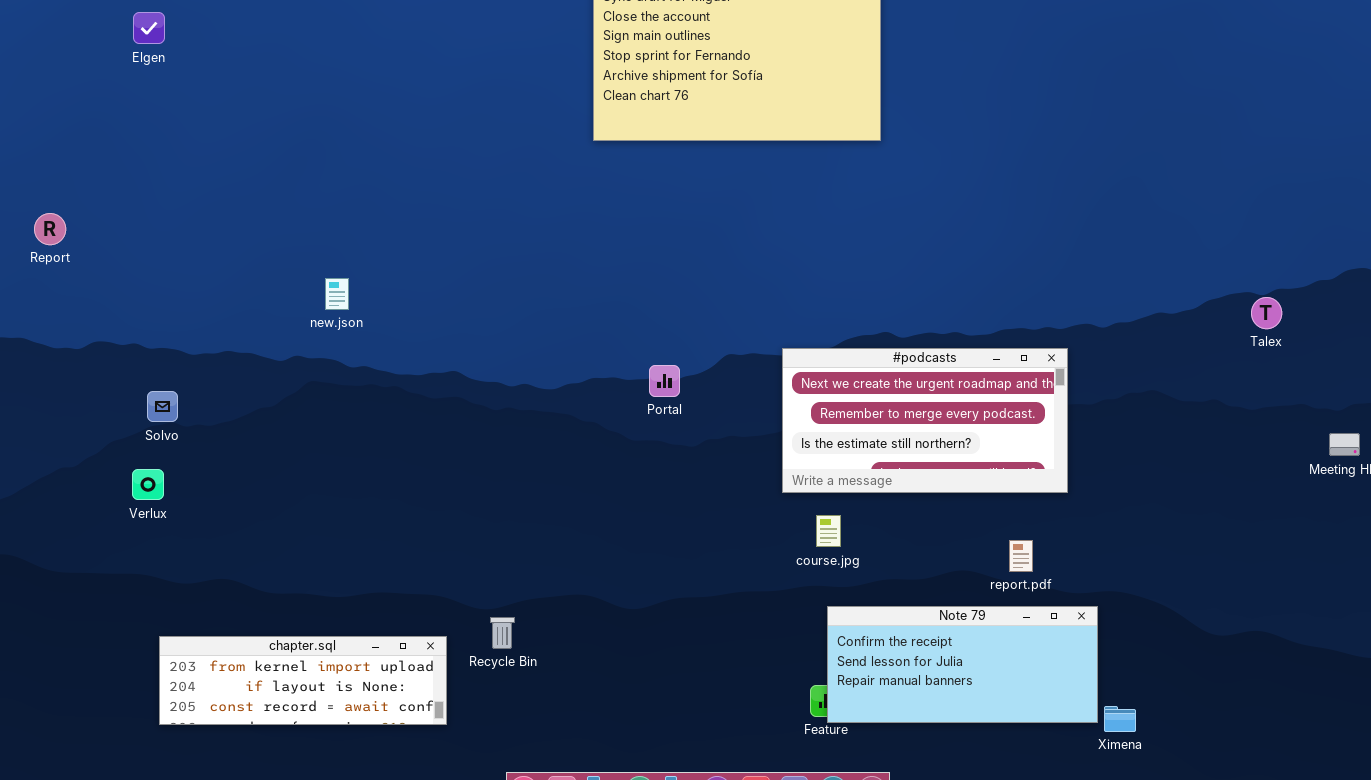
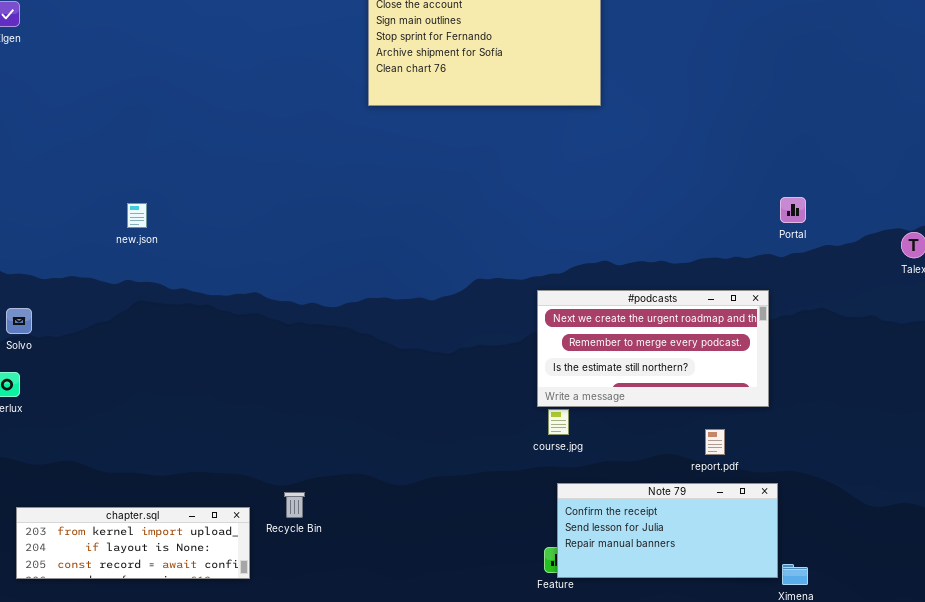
new.json: [325,278,349,310] -> [127,203,147,228], moved
#podcasts: [782,348,1068,493] -> [537,290,769,407], moved
Portal: [649,365,680,397] -> [780,197,806,223], moved

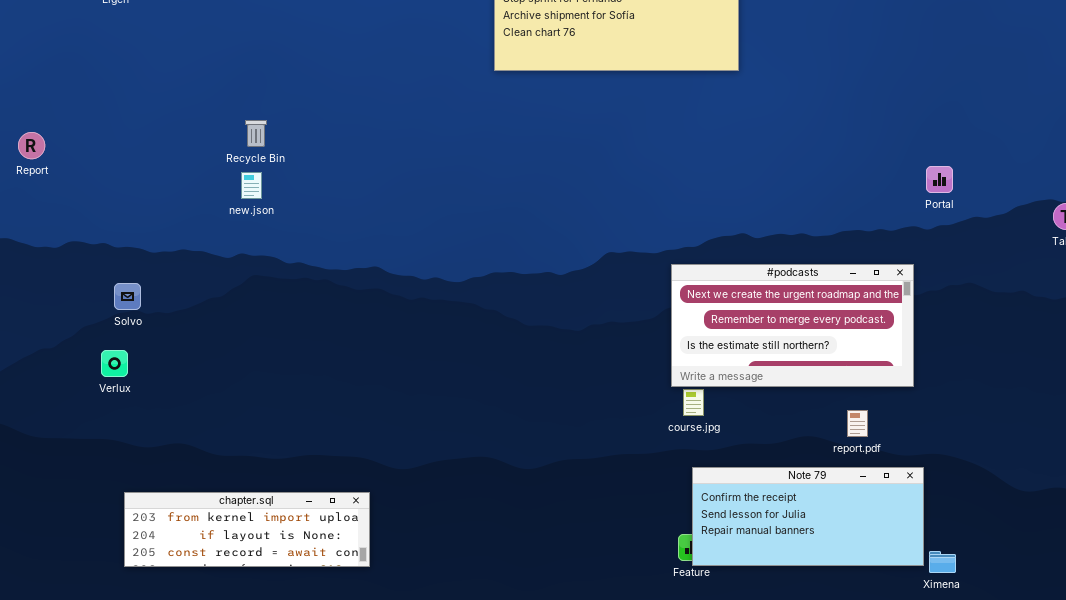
Recycle Bin: [284,492,305,518] -> [245,120,267,147], moved

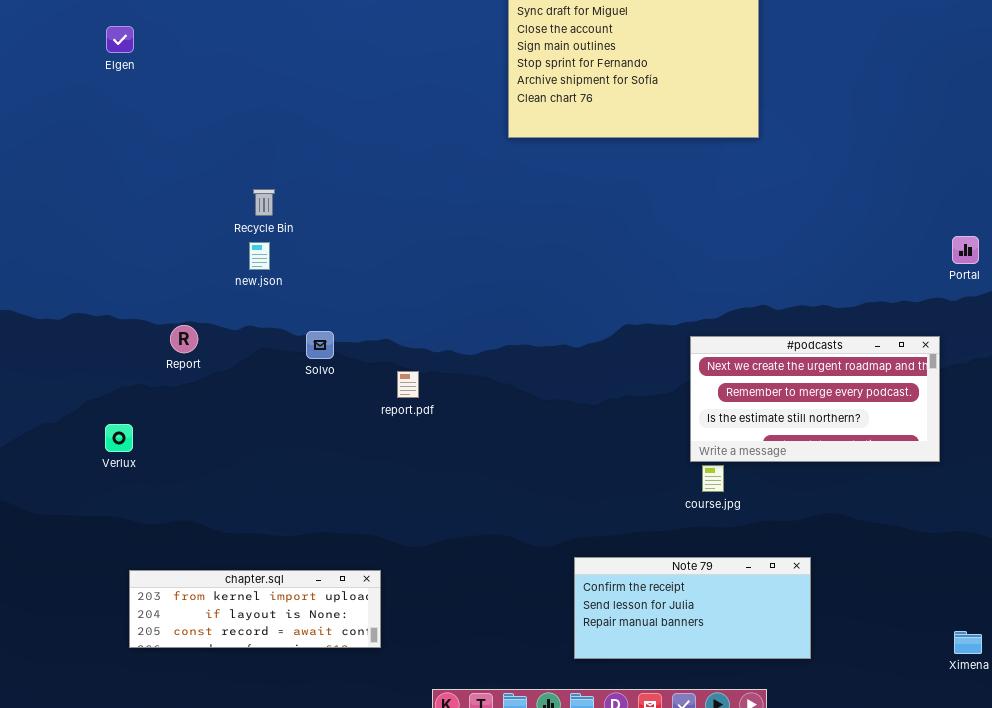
Report: [18,132,45,159] -> [170,325,198,353], moved
Solvo: [114,283,141,310] -> [306,331,334,359], moved
report.pdf: [847,410,868,437] -> [397,371,419,398], moved
Note 79: [692,467,924,566] -> [574,557,811,659], moved

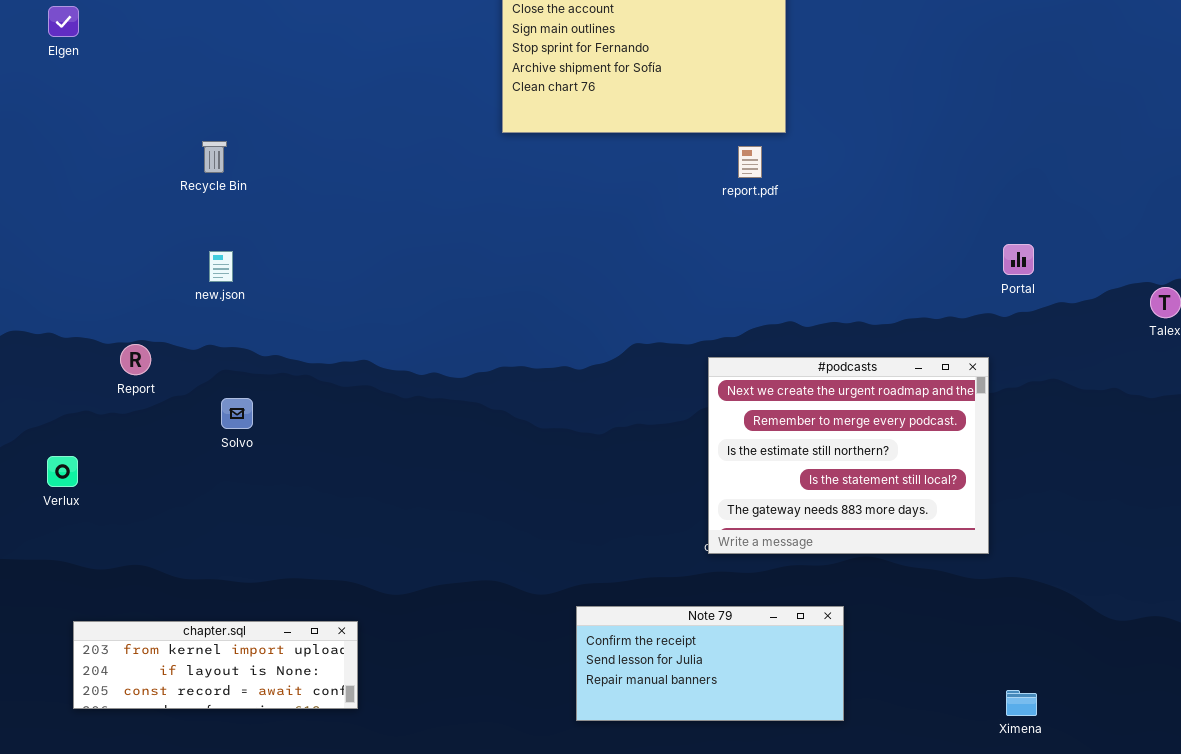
Recycle Bin: [253,189,275,216] -> [202,141,227,173], moved
Solvo: [306,331,334,359] -> [221,398,253,429], moved
#podcasts: [690,336,940,462] -> [708,357,989,554], resized
report.pdf: [397,371,419,398] -> [738,146,762,178], moved

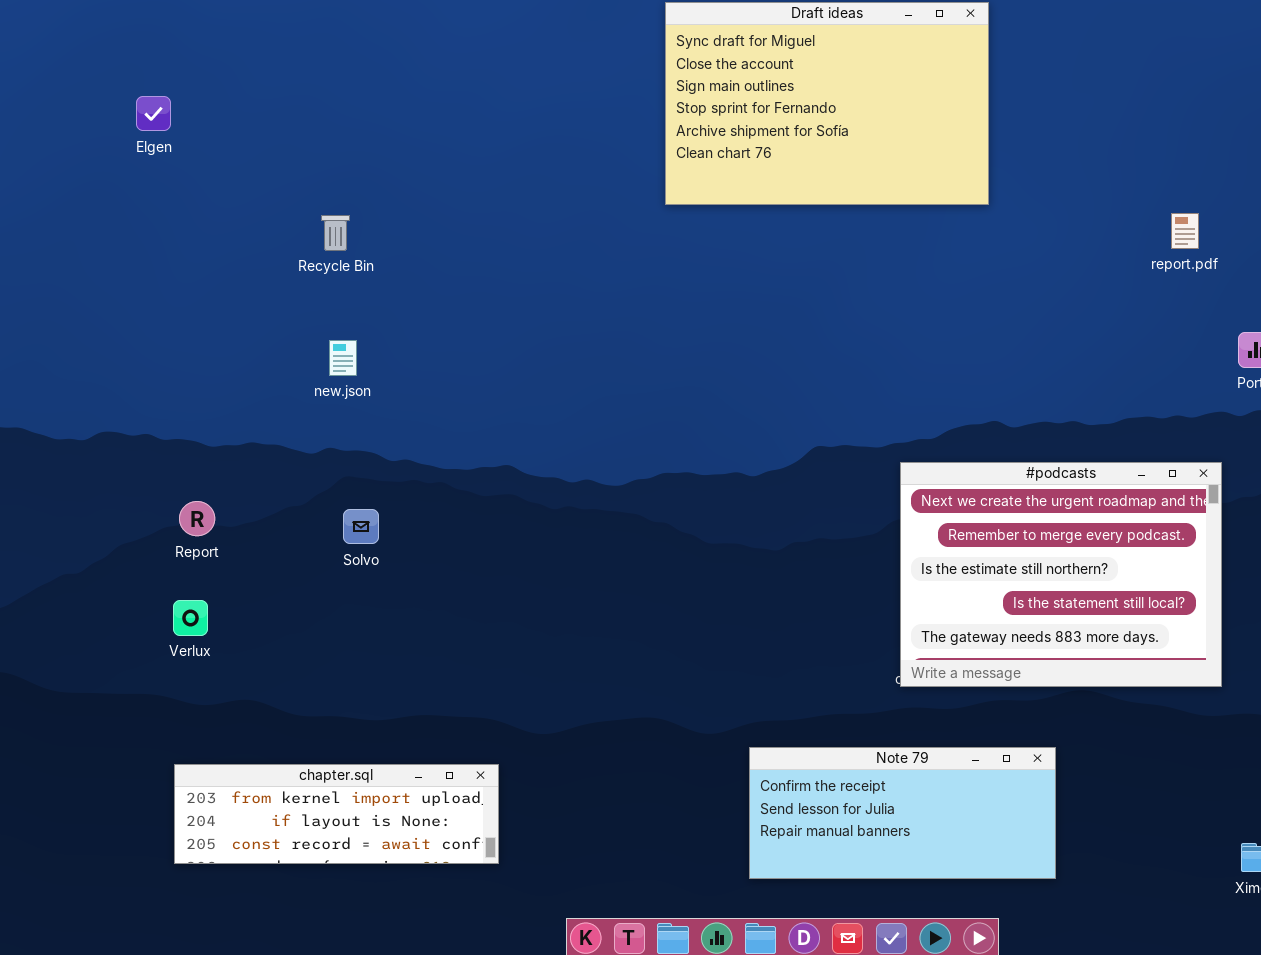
Elgen: [48,6,79,37] -> [136,96,171,131], moved
report.pdf: [738,146,762,178] -> [1171,213,1199,249], moved
Report: [120,344,151,375] -> [179,501,215,536], moved
Verlux: [47,456,78,487] -> [173,600,208,636], moved

